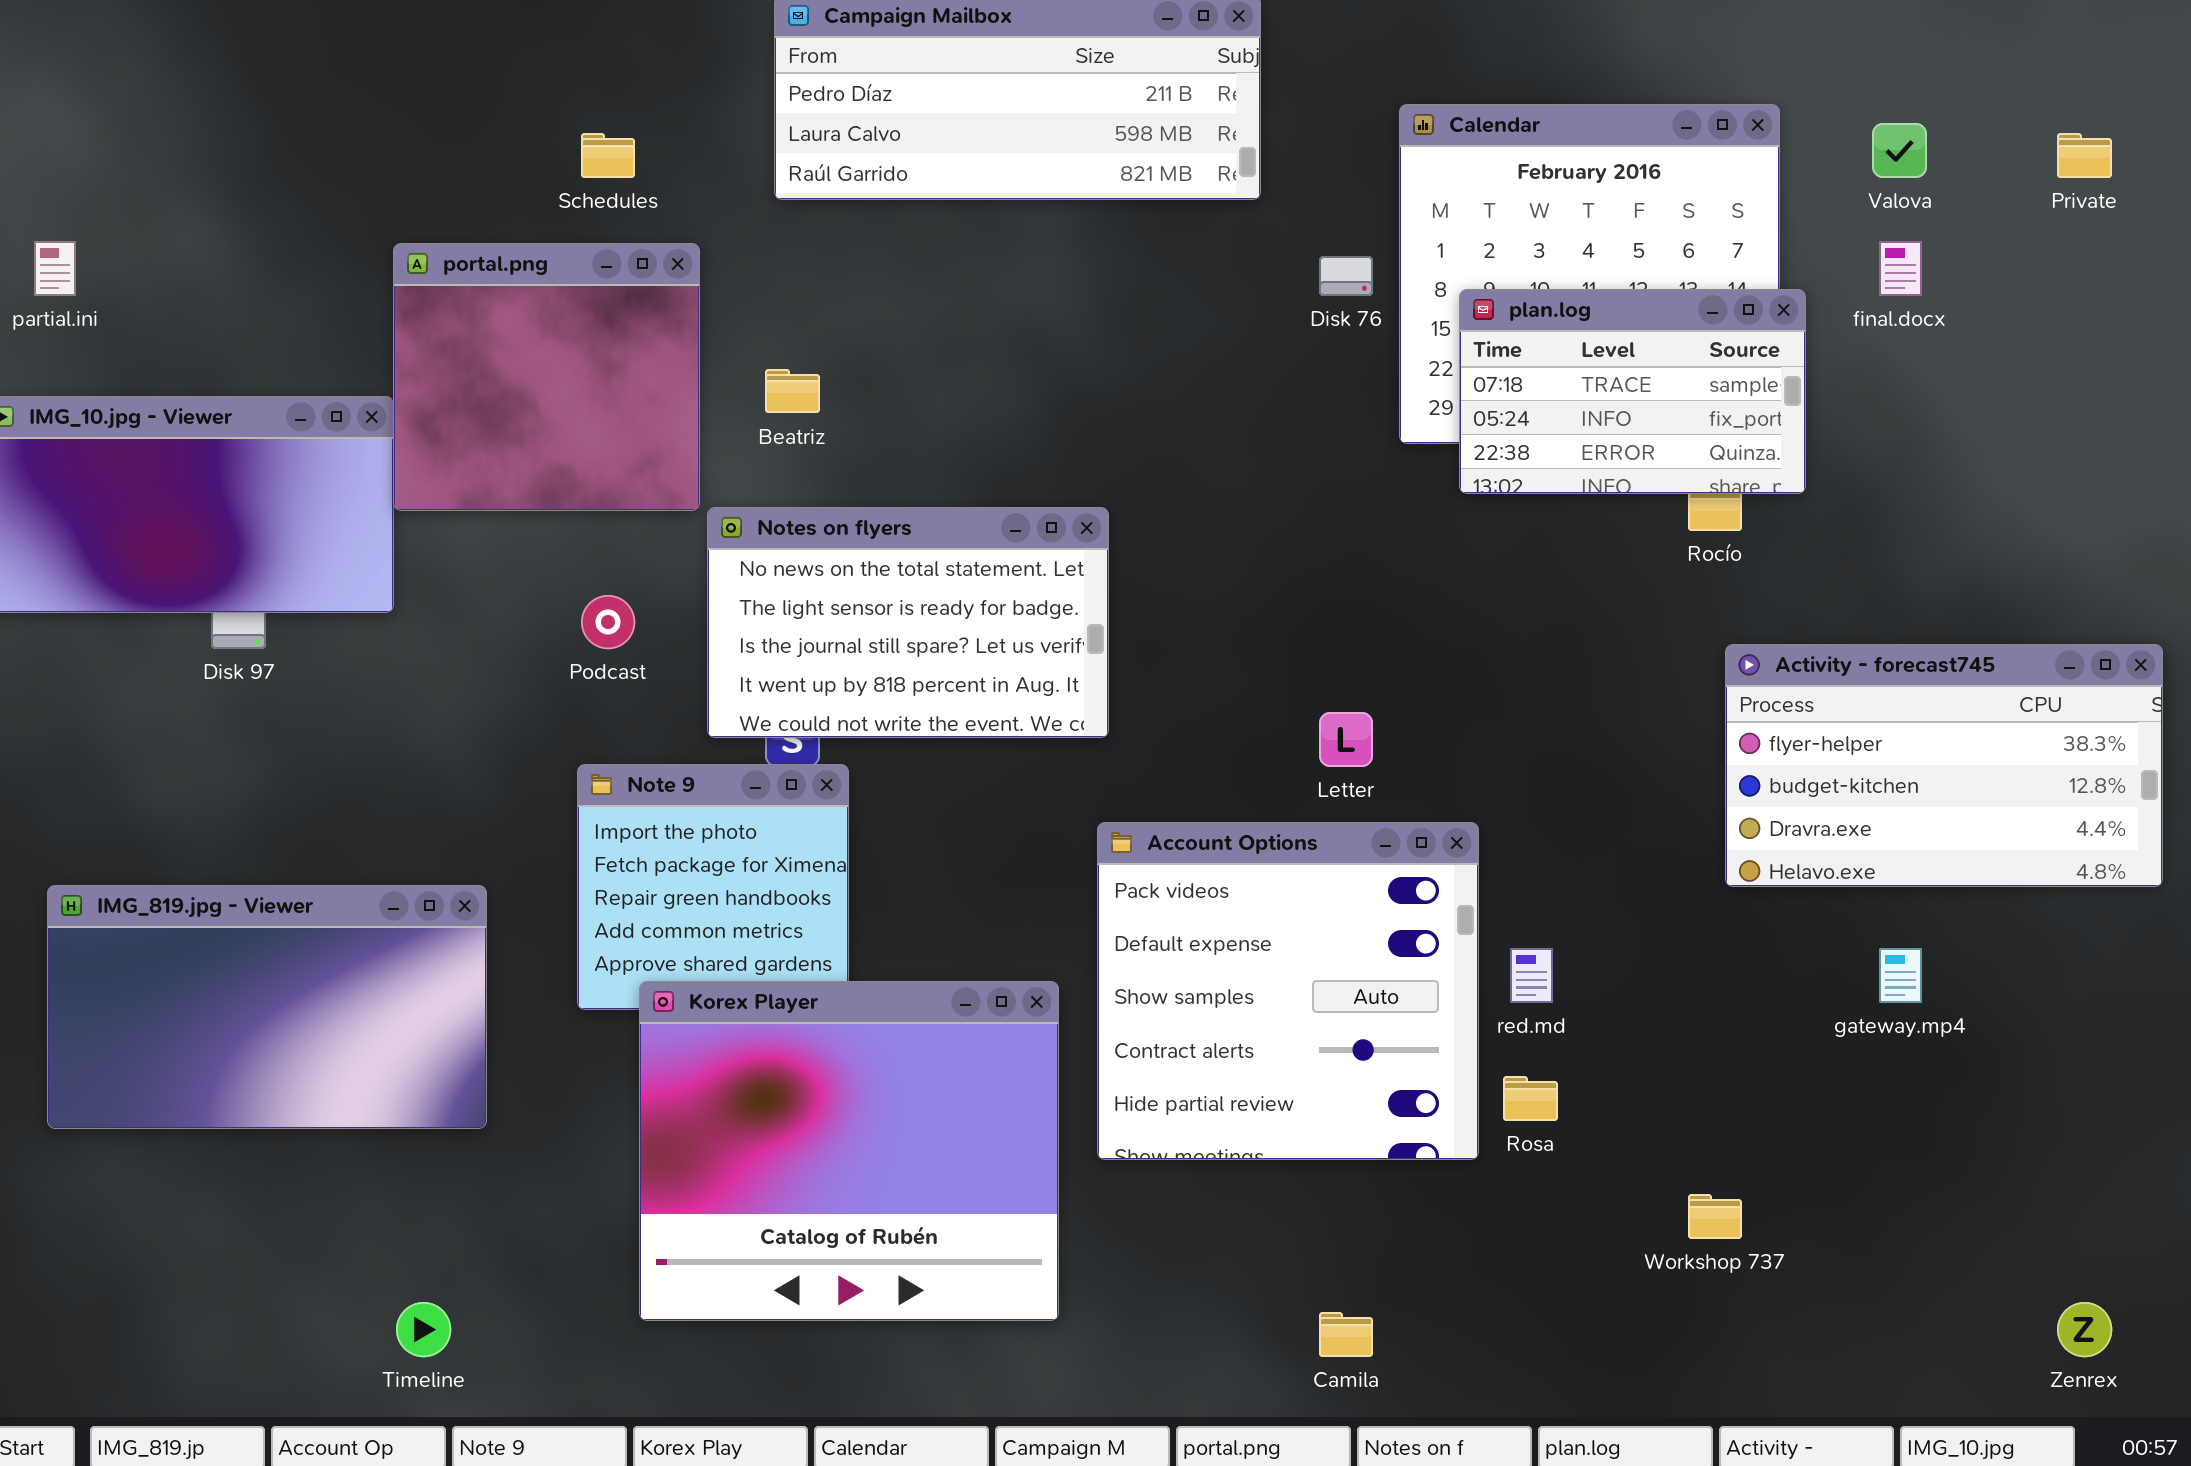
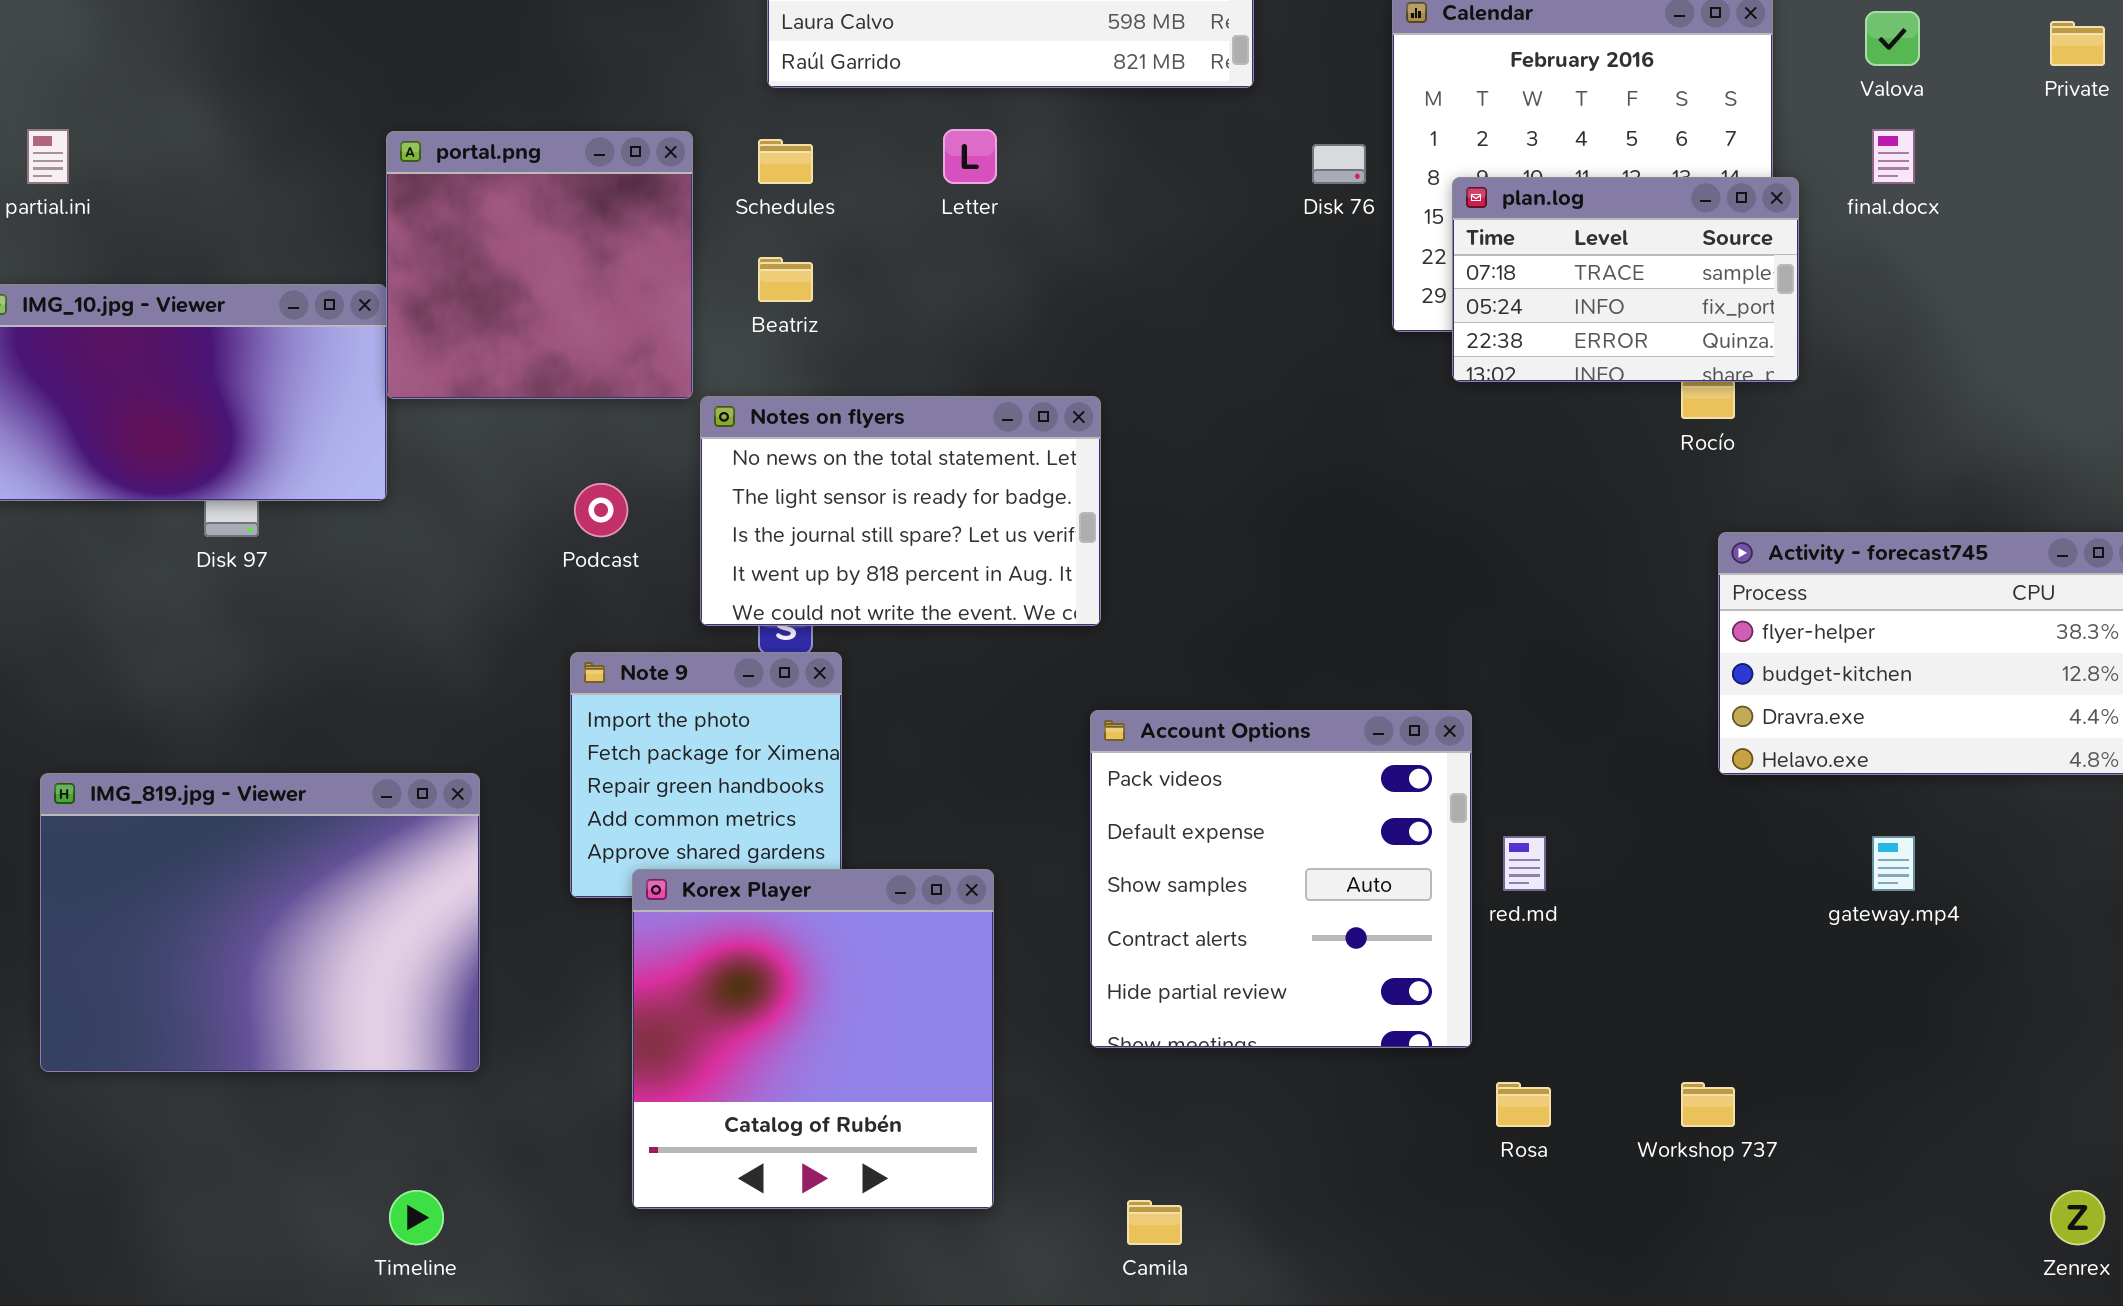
Schedules: [581,133,635,178] -> [758,139,813,184], moved
Letter: [1319,712,1373,767] -> [943,129,997,184], moved
IMG_819.jpg - Viewer: [47,885,487,1129] -> [40,773,480,1072], resized
Korex Player: [639,981,1059,1321] -> [632,869,994,1209], resized
Rosa: [1503,1076,1558,1121] -> [1496,1082,1551,1127], moved
Camila: [1319,1312,1373,1357] -> [1127,1200,1182,1245], moved

